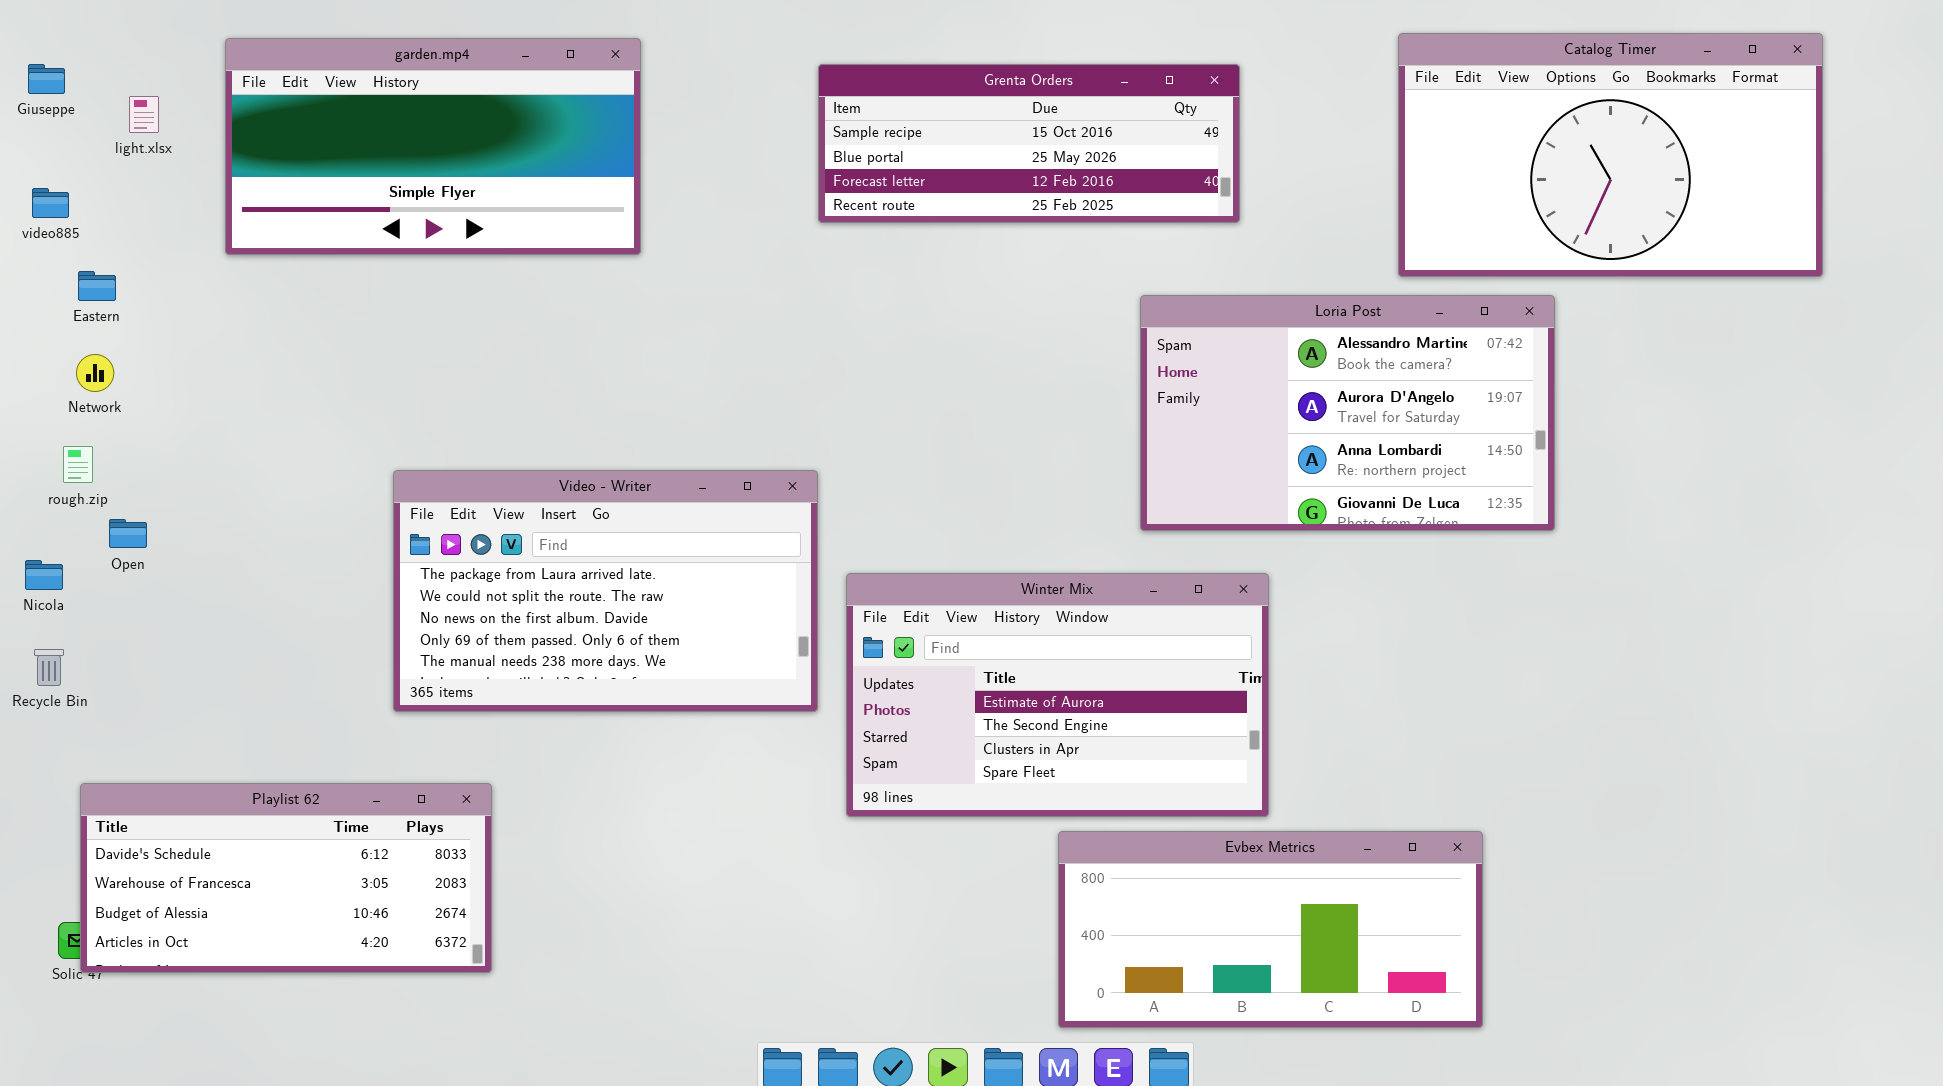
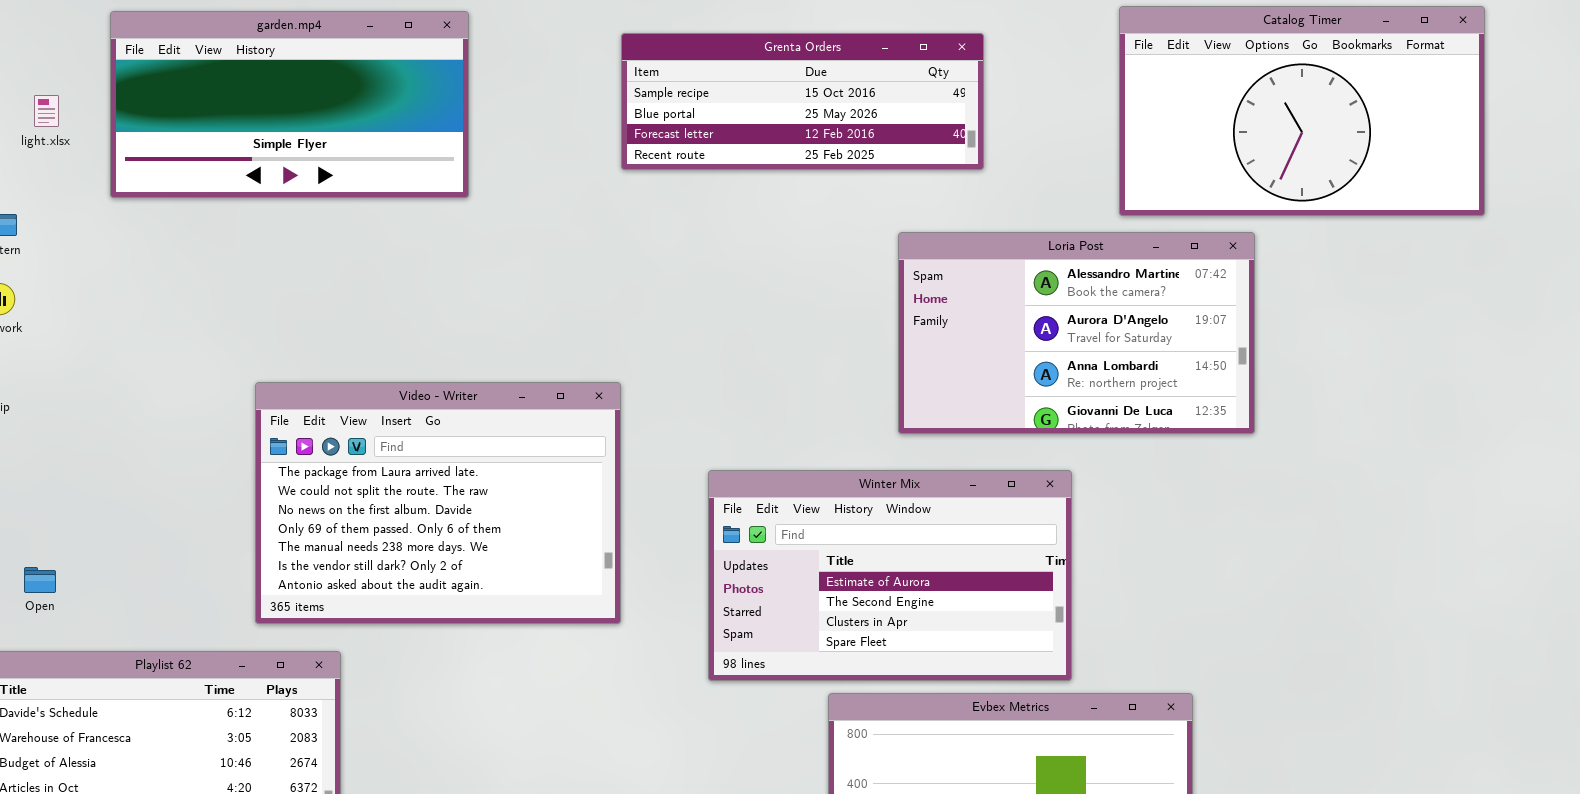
light.xlsx: [129,96,159,133] -> [34,95,59,127], moved
Video - Writer: [393,470,818,712] -> [255,382,621,624], resized
Open: [109,519,147,548] -> [24,567,56,593], moved
Winter Mix: [846,573,1269,817] -> [708,470,1072,681], moved

